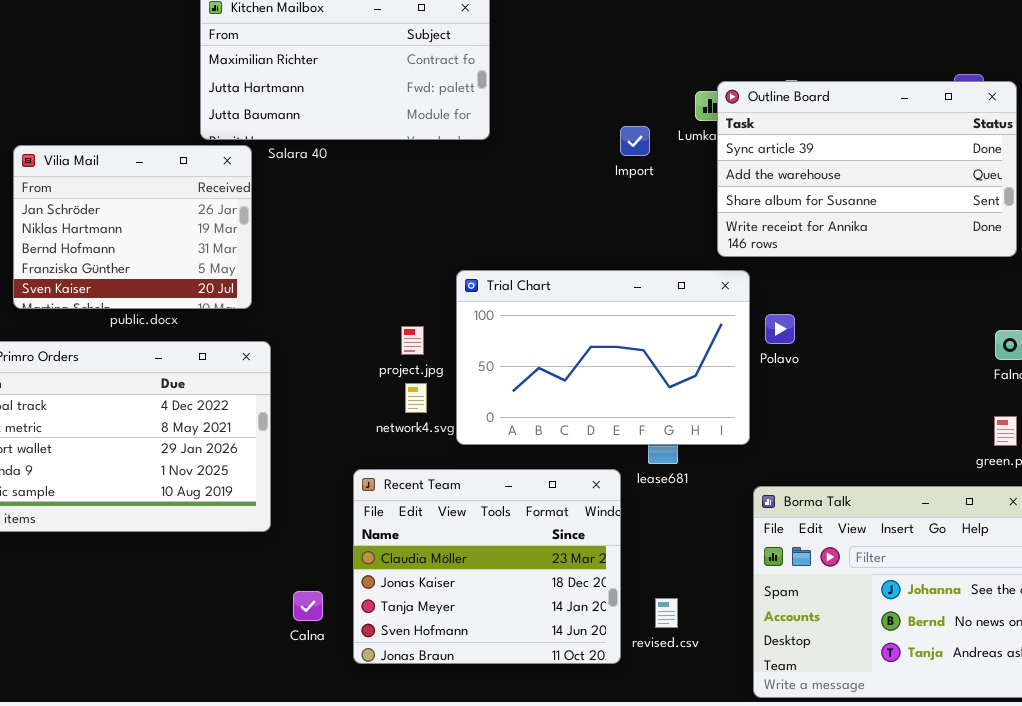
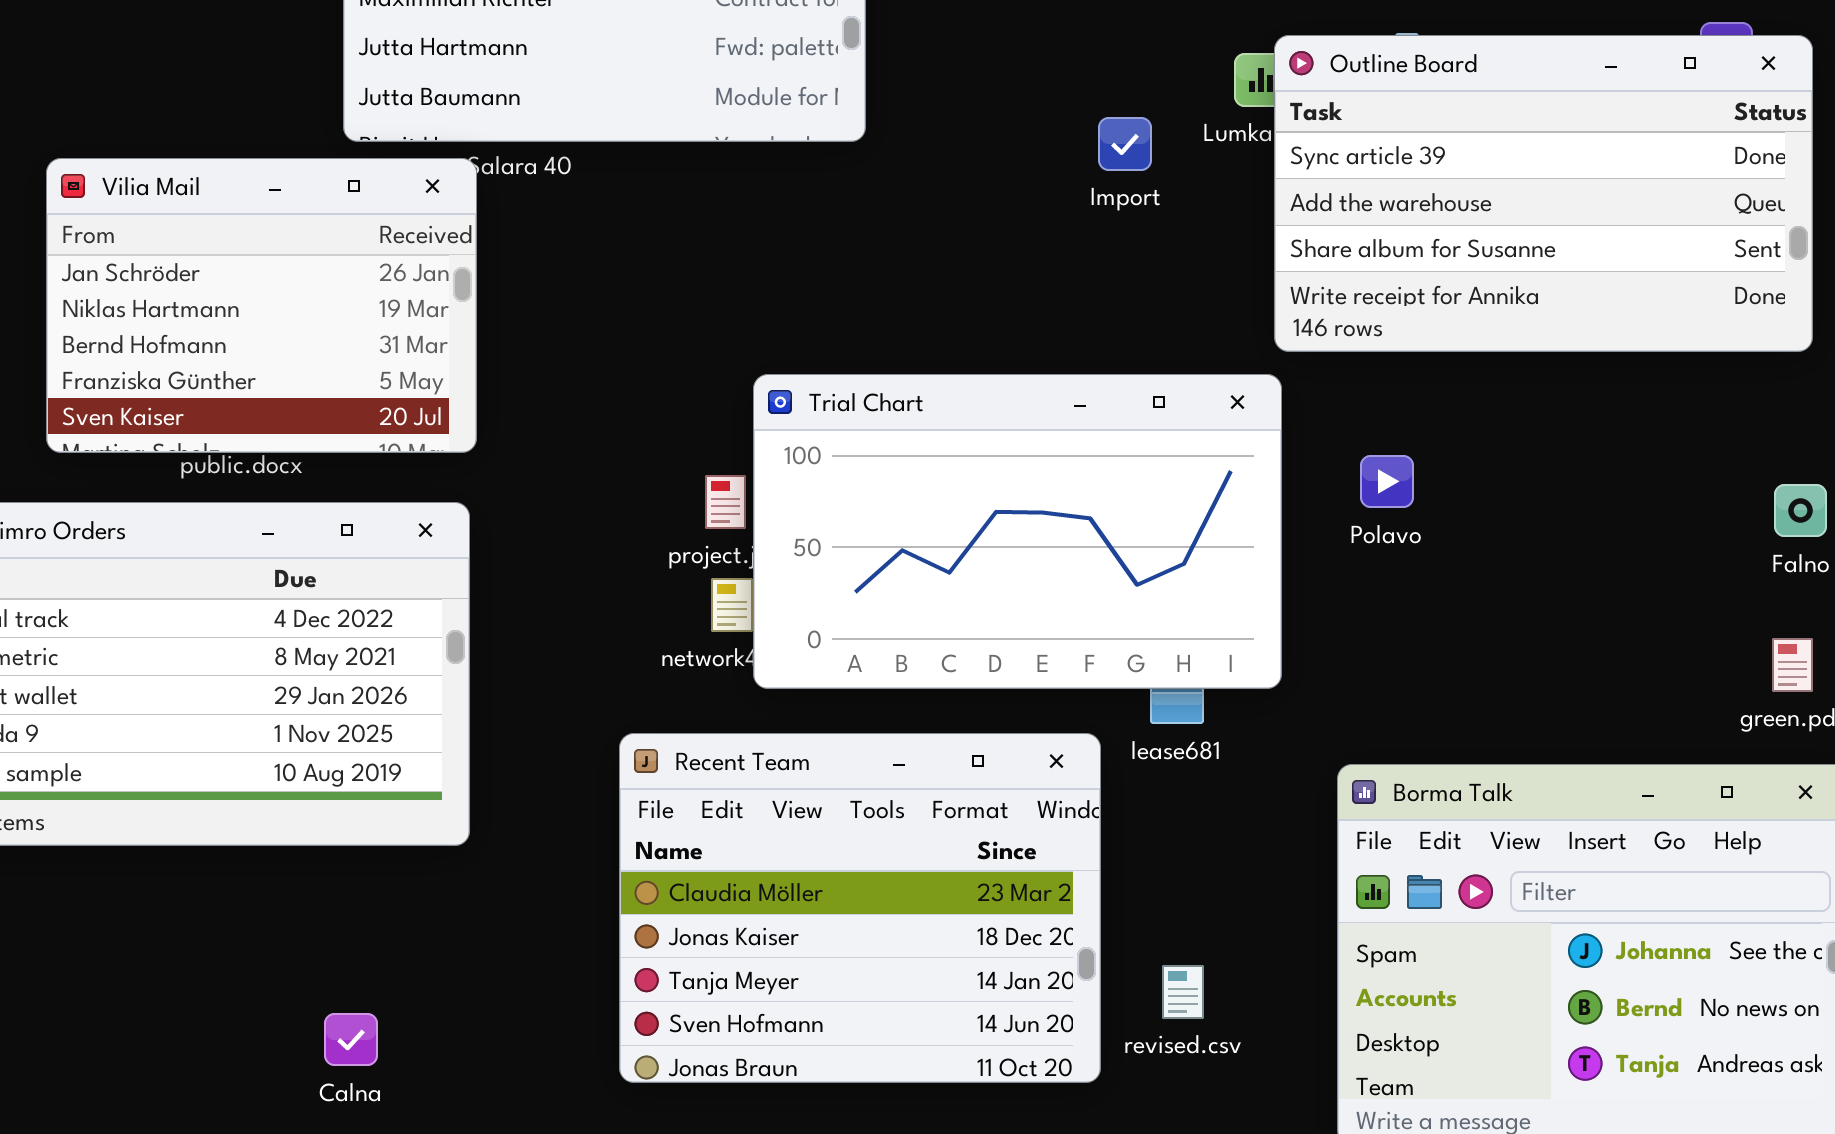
Vilia Mail: [13,145,252,309] -> [46,158,477,453], moved
Trial Chart: [456,270,750,445] -> [753,374,1282,689], moved
Calna: [293,591,323,621] -> [324,1013,378,1066], moved

